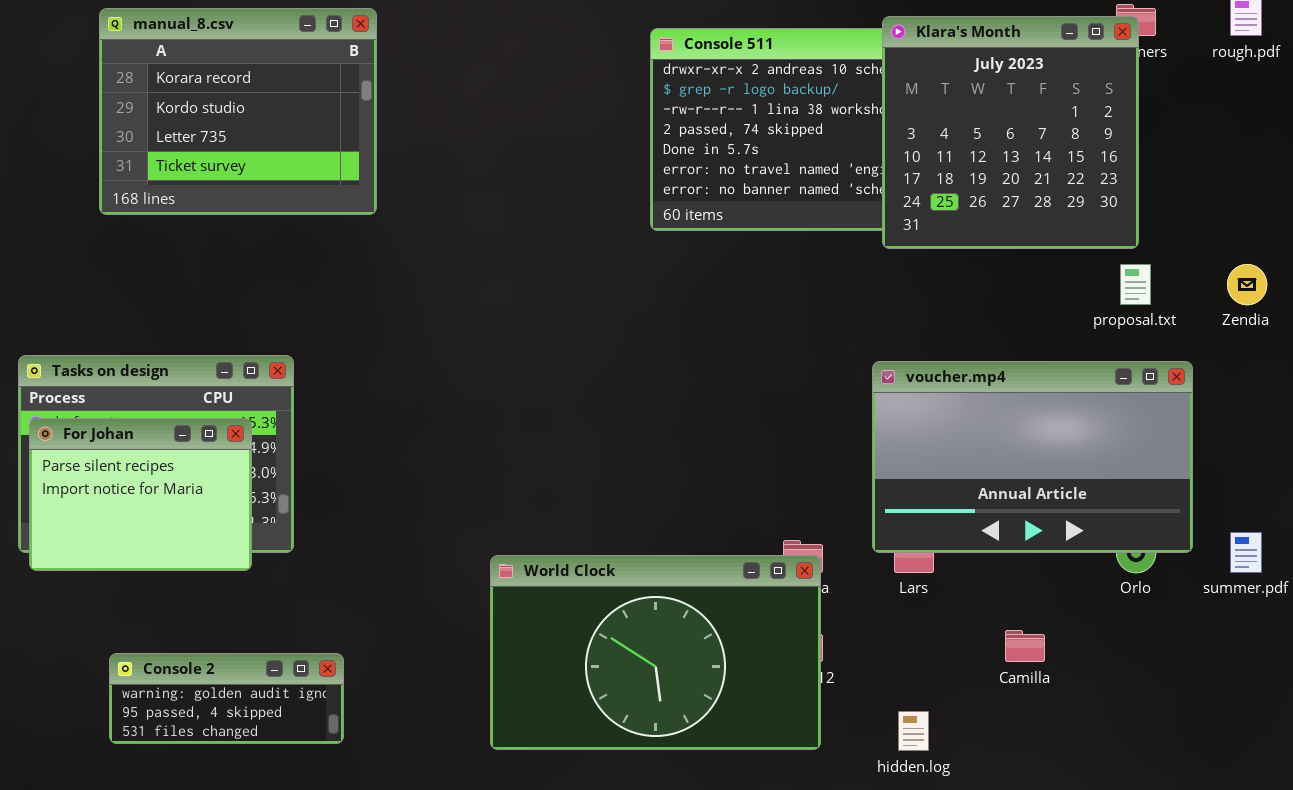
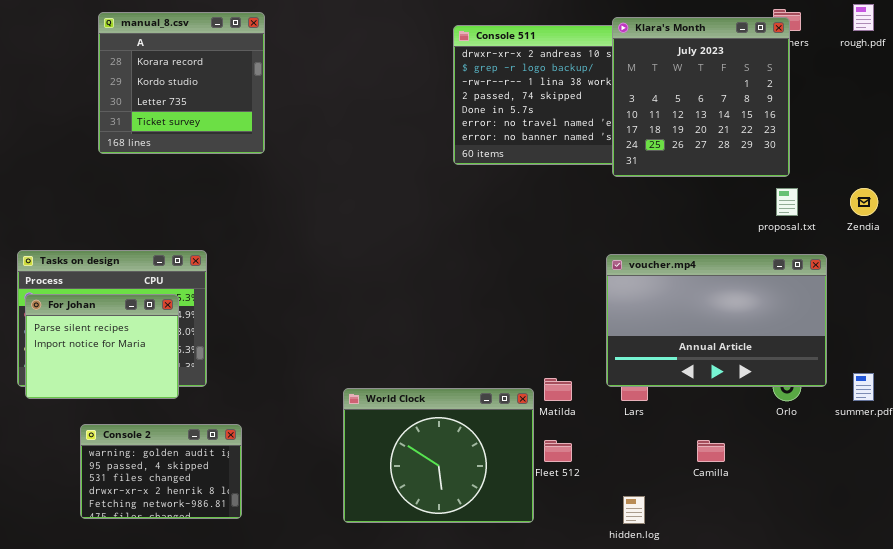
manual_8.csv: [99,8,377,215] -> [98,12,265,154], resized
World Clock: [490,555,821,750] -> [343,388,534,523], resized
Console 2: [109,653,344,744] -> [80,424,242,519], resized

